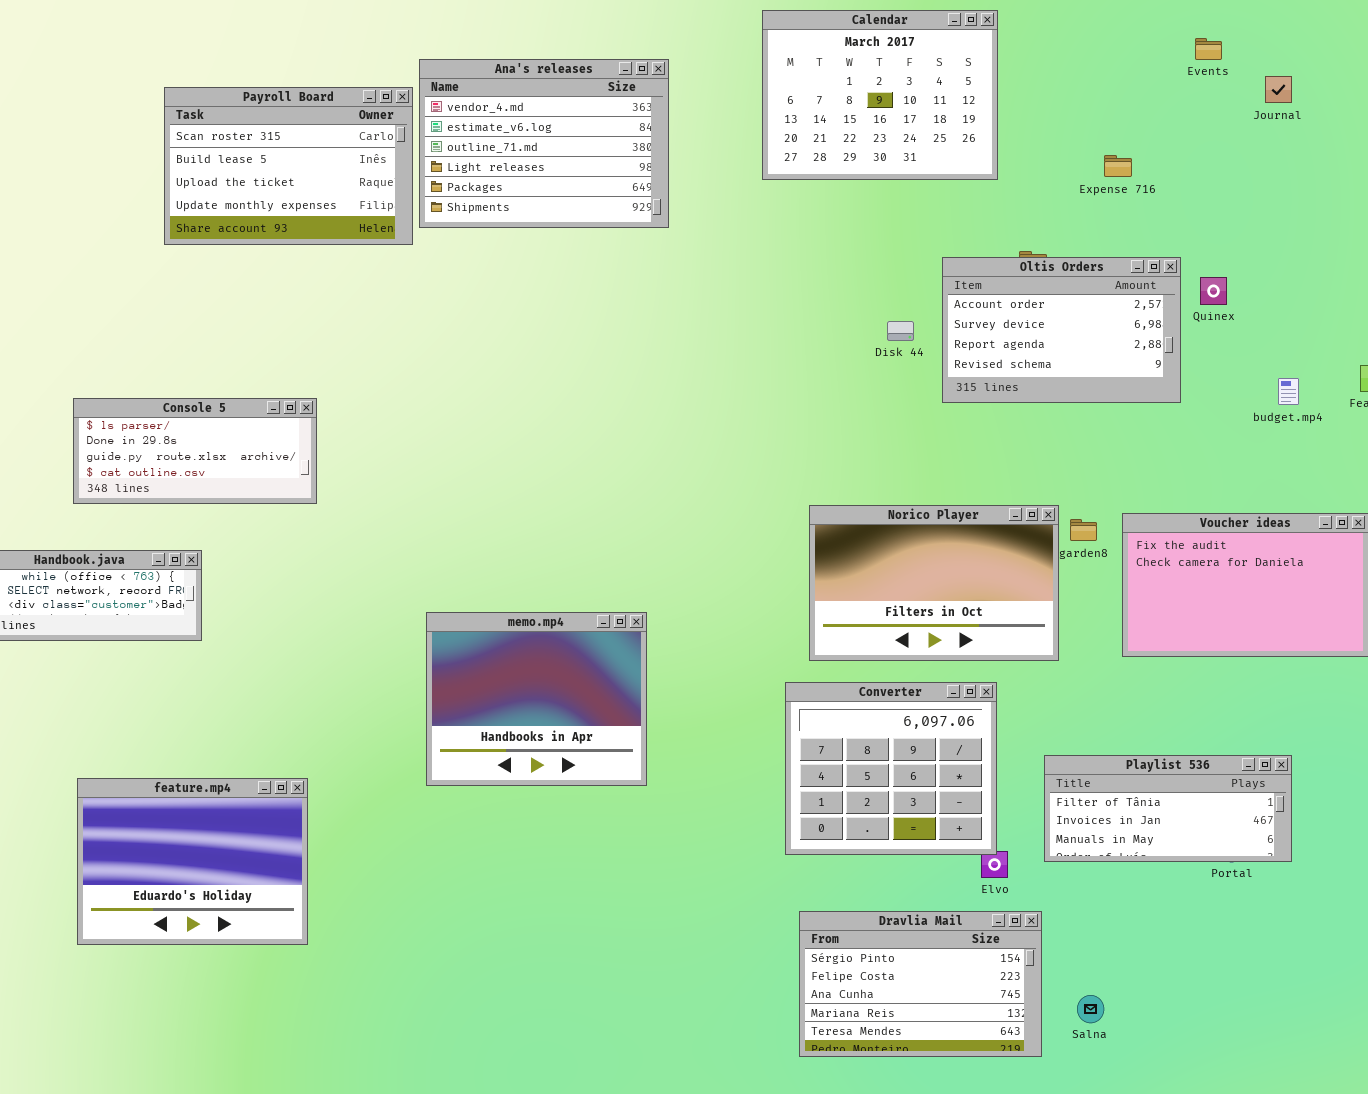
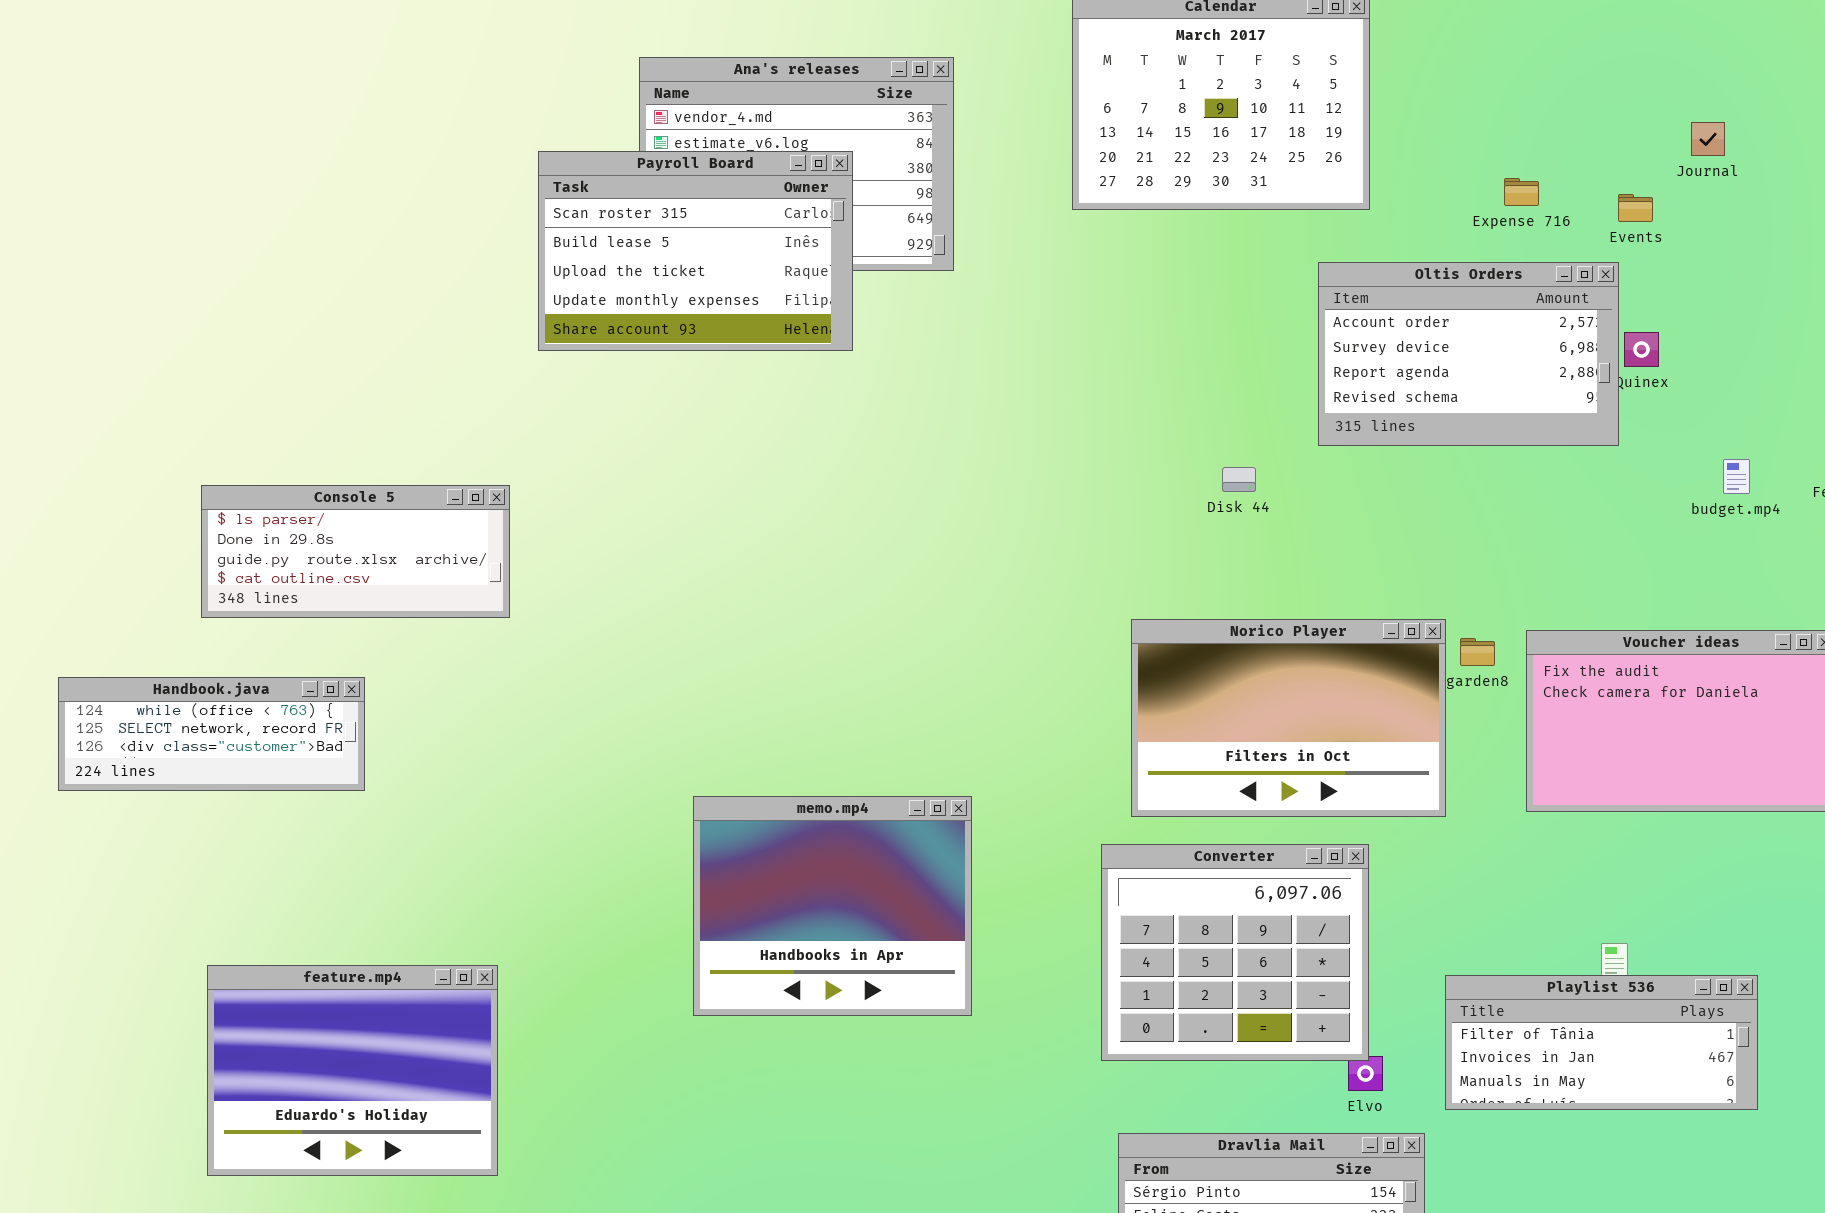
Events: [1195,38,1222,60] -> [1618,194,1653,222], moved
Journal: [1265,76,1292,103] -> [1691,122,1725,156], moved
Payroll Board: [164,87,413,245] -> [538,151,853,351], moved
Oltis Orders: [942,257,1181,403] -> [1318,262,1619,446], moved
Disk 44: [887,321,914,341] -> [1222,467,1256,492], moved
memo.mp4: [426,612,647,786] -> [693,796,972,1016], moved
Playlist 536: [1044,755,1292,862] -> [1445,975,1758,1110], moved

